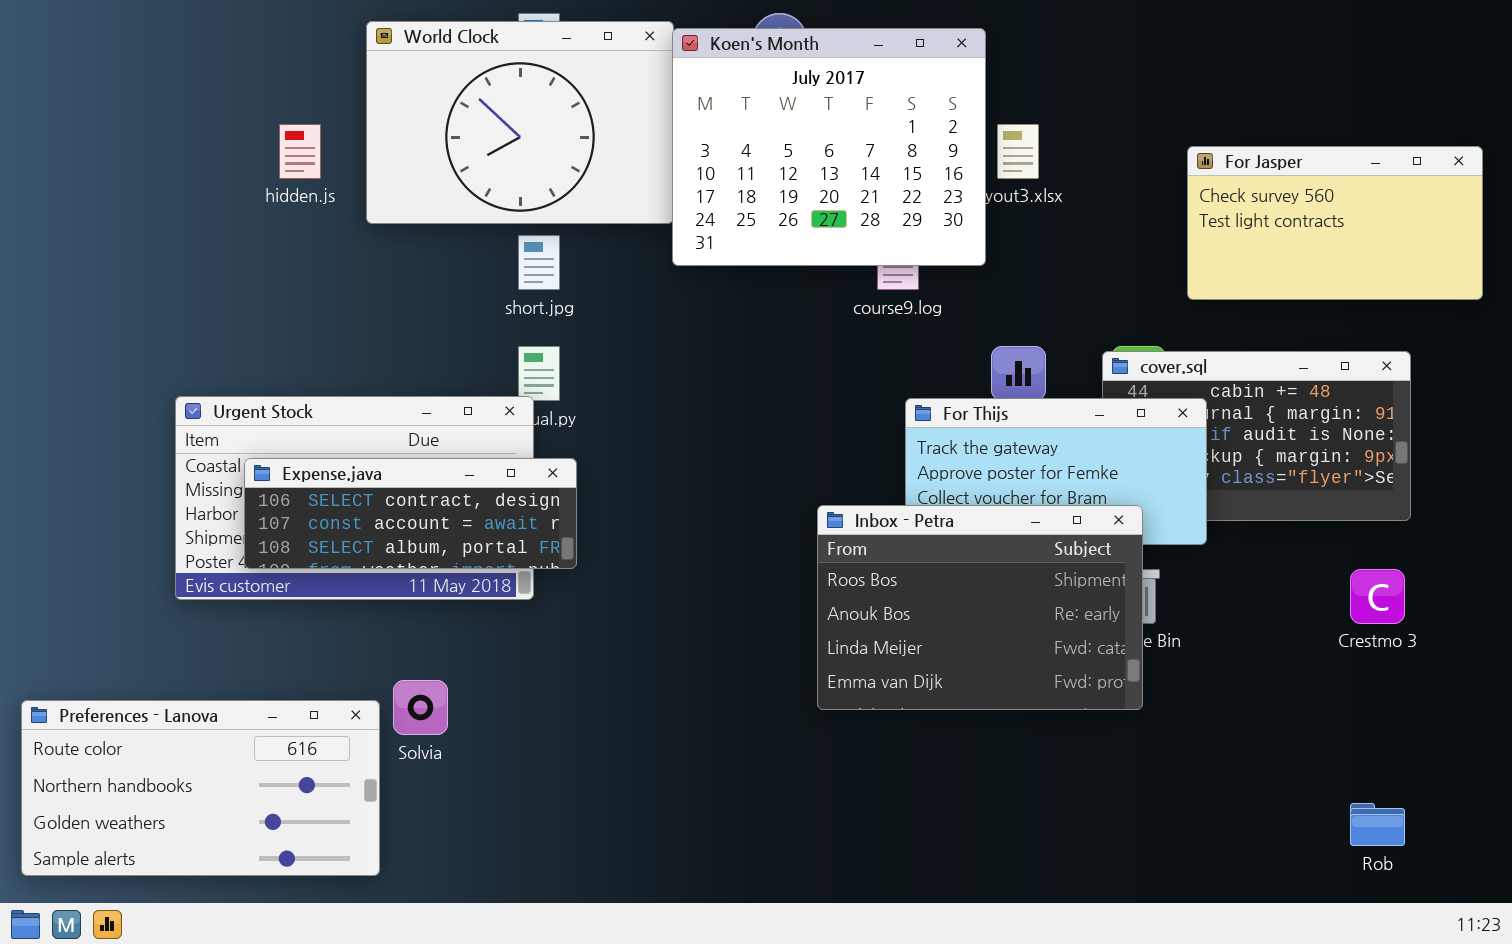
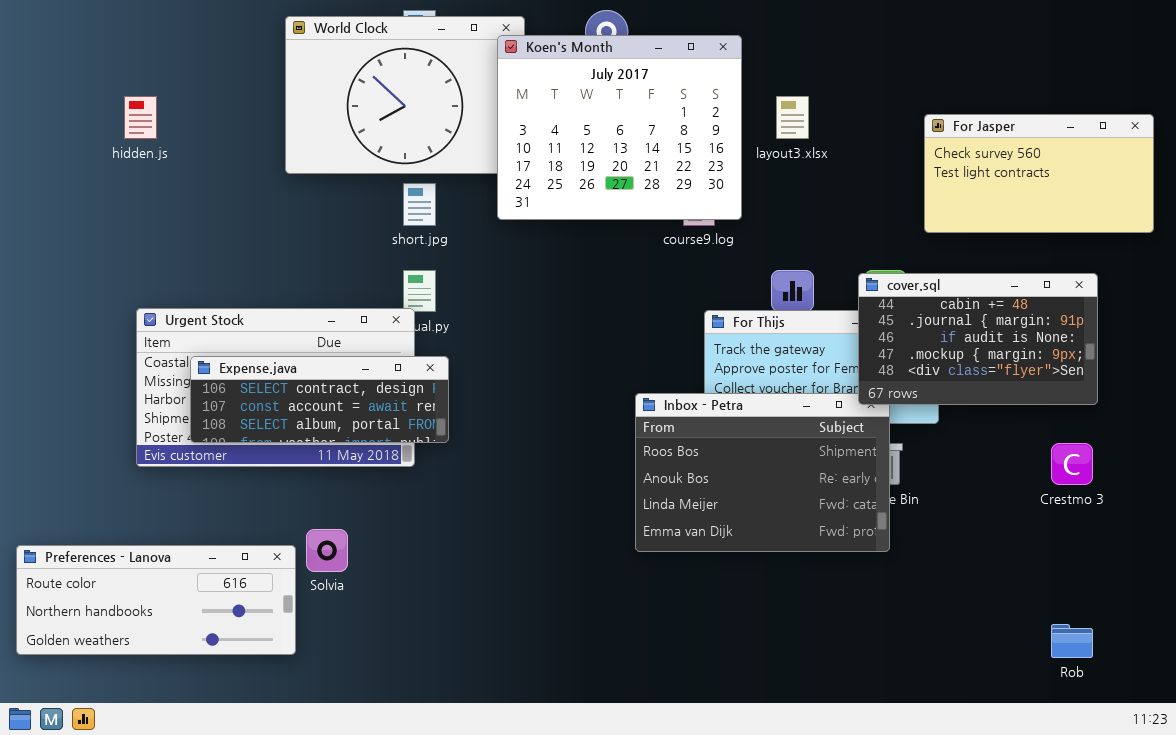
Koen's Month: [672,28,986,266] -> [497,35,742,220], moved
hidden.js: [279,124,321,179] -> [124,96,157,139], moved
cover.sql: [1102,351,1411,521] -> [858,273,1098,405], raised
Preferences - Lanova: [21,700,380,876] -> [16,545,296,655], resized

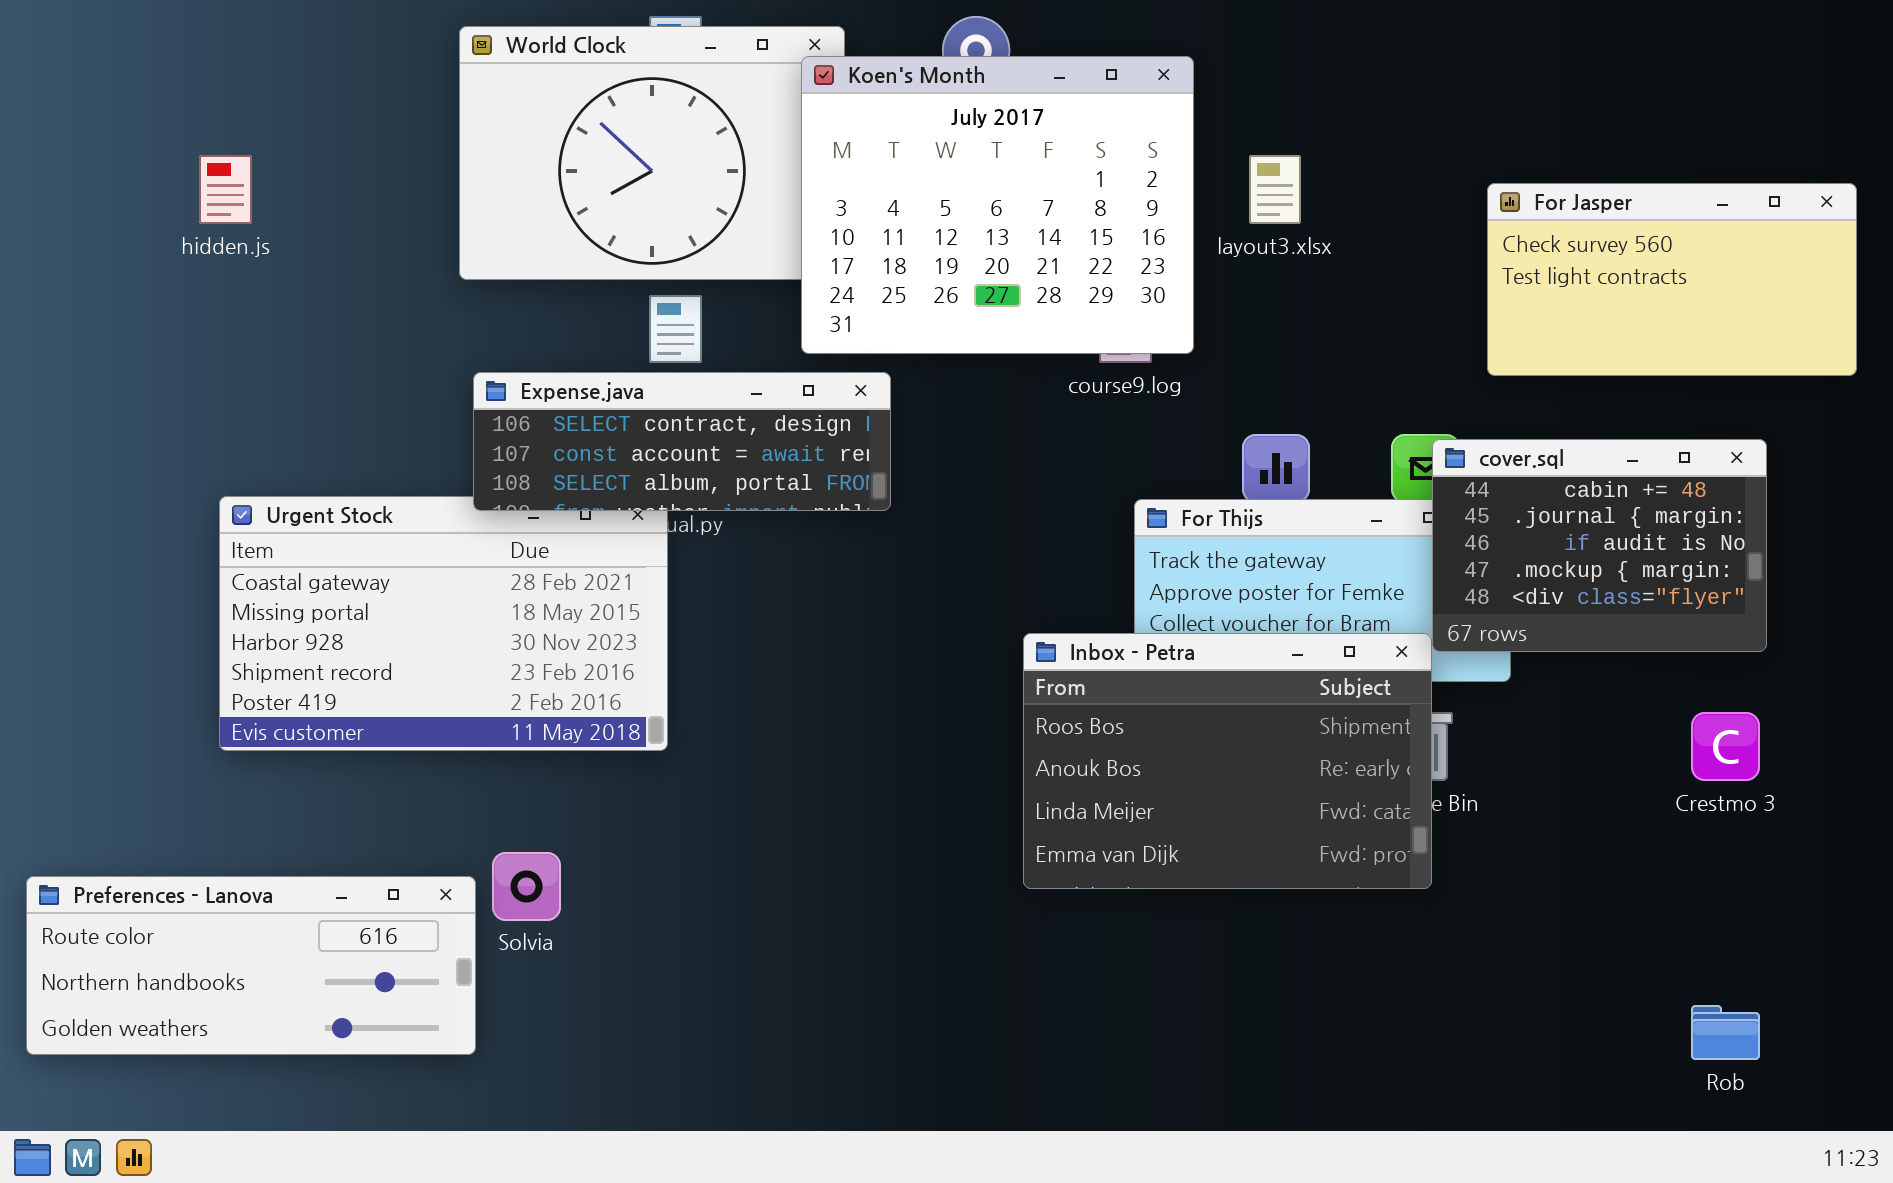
cover.sql: [858,273,1098,405] -> [1432,439,1767,652], resized
Expense.java: [190,356,449,443] -> [473,372,891,511], moved

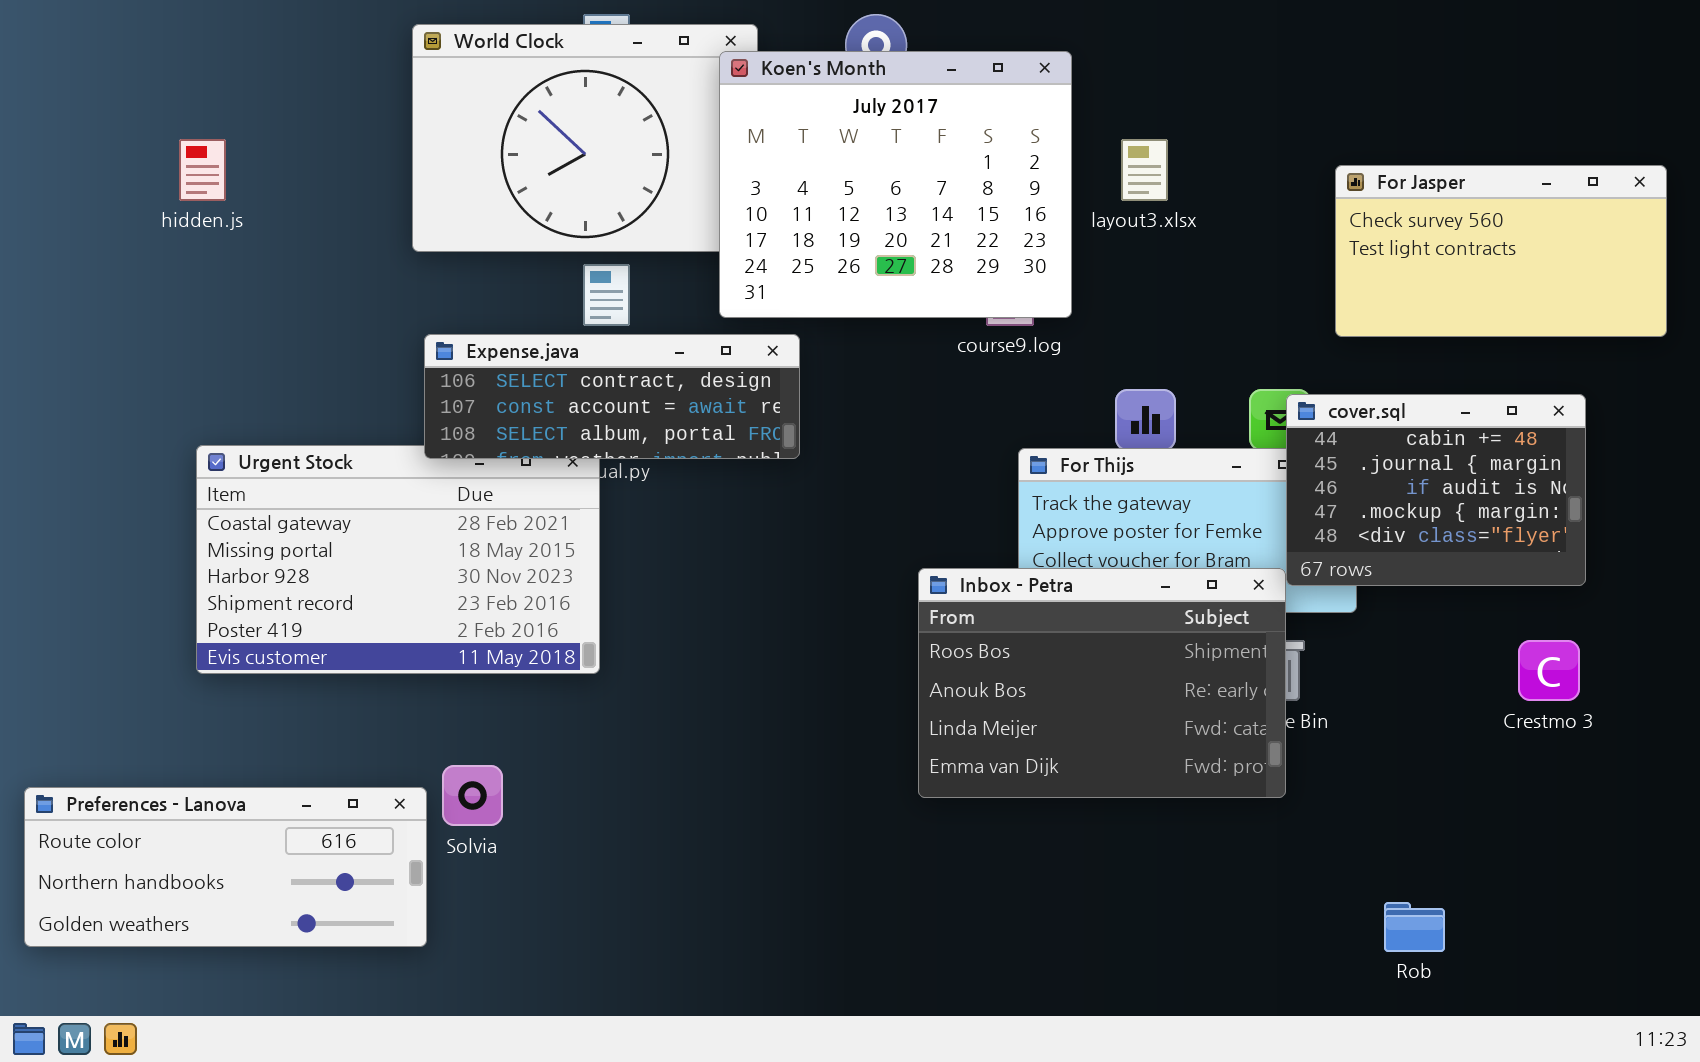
Rob: [1691,1005,1760,1060] -> [1384,902,1445,952], moved

